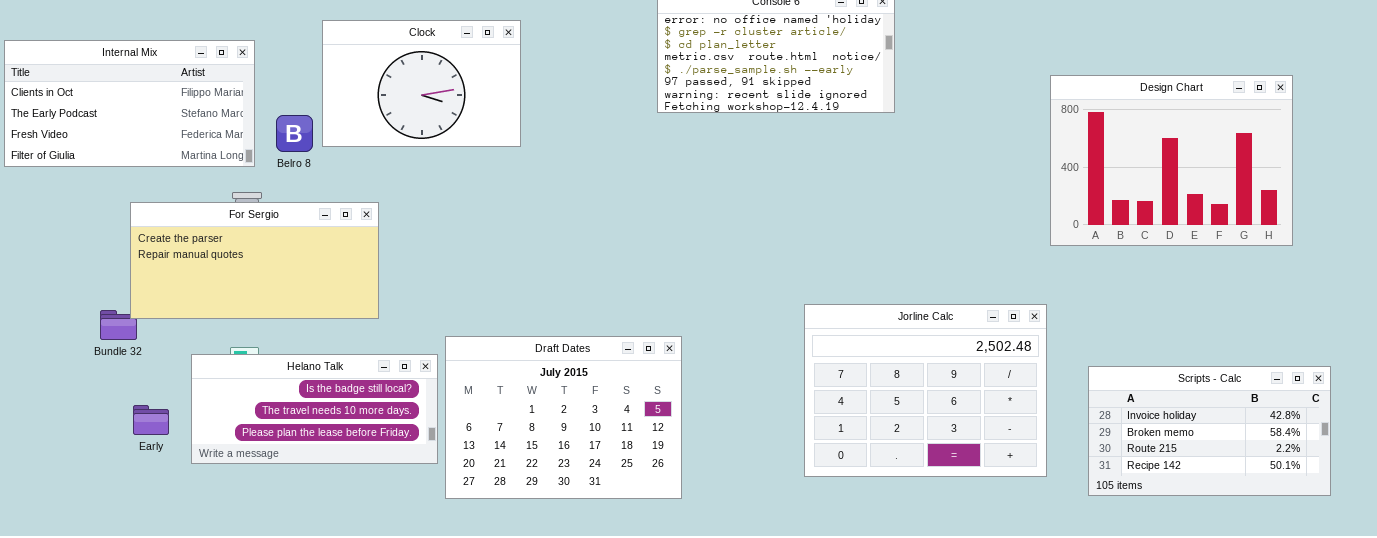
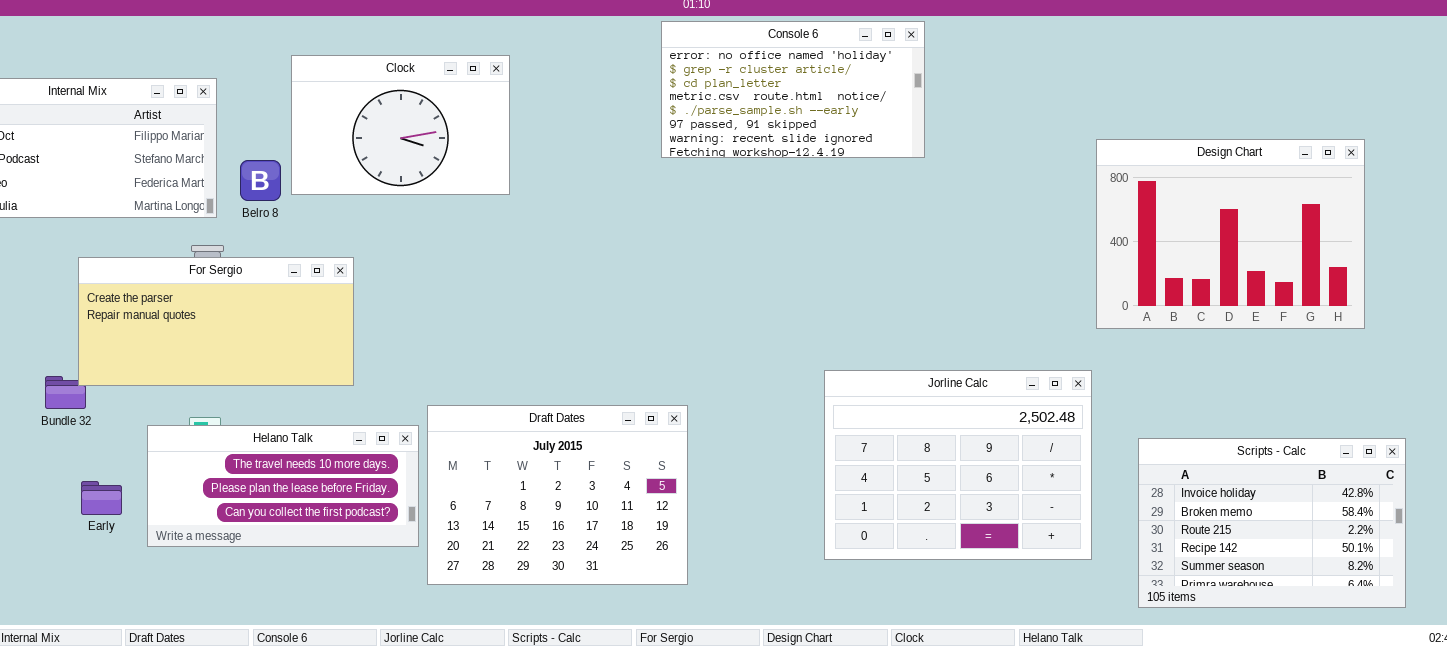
Design Chart: [1050,75,1293,246] -> [1096,139,1365,329], moved
Helano Talk: [191,354,438,464] -> [147,425,419,547], scrolled down 1 row
Scripts - Calc: [1088,366,1331,496] -> [1138,438,1406,608], resized

